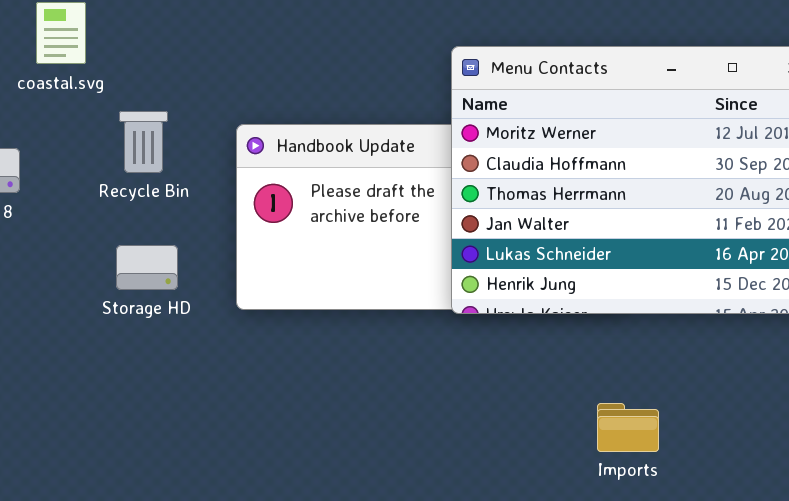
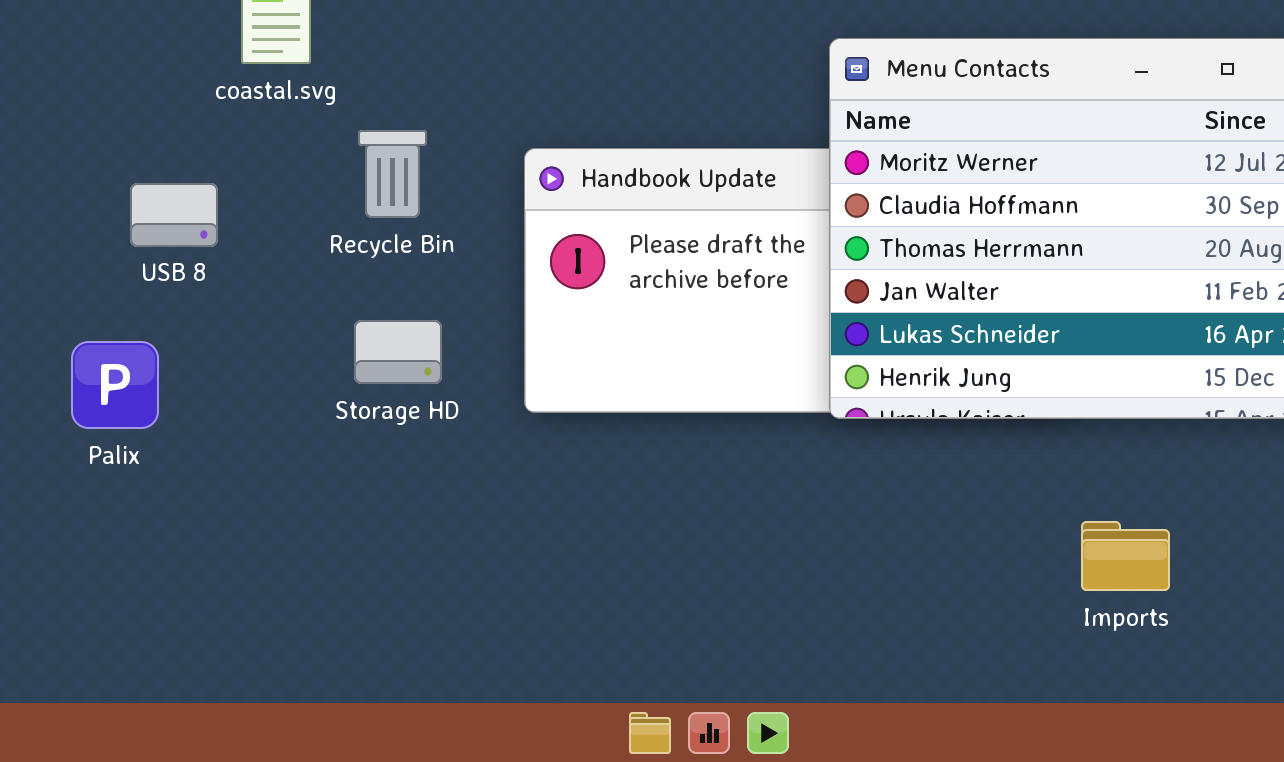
Imports: [597,403,659,452] -> [1081,521,1170,591], moved

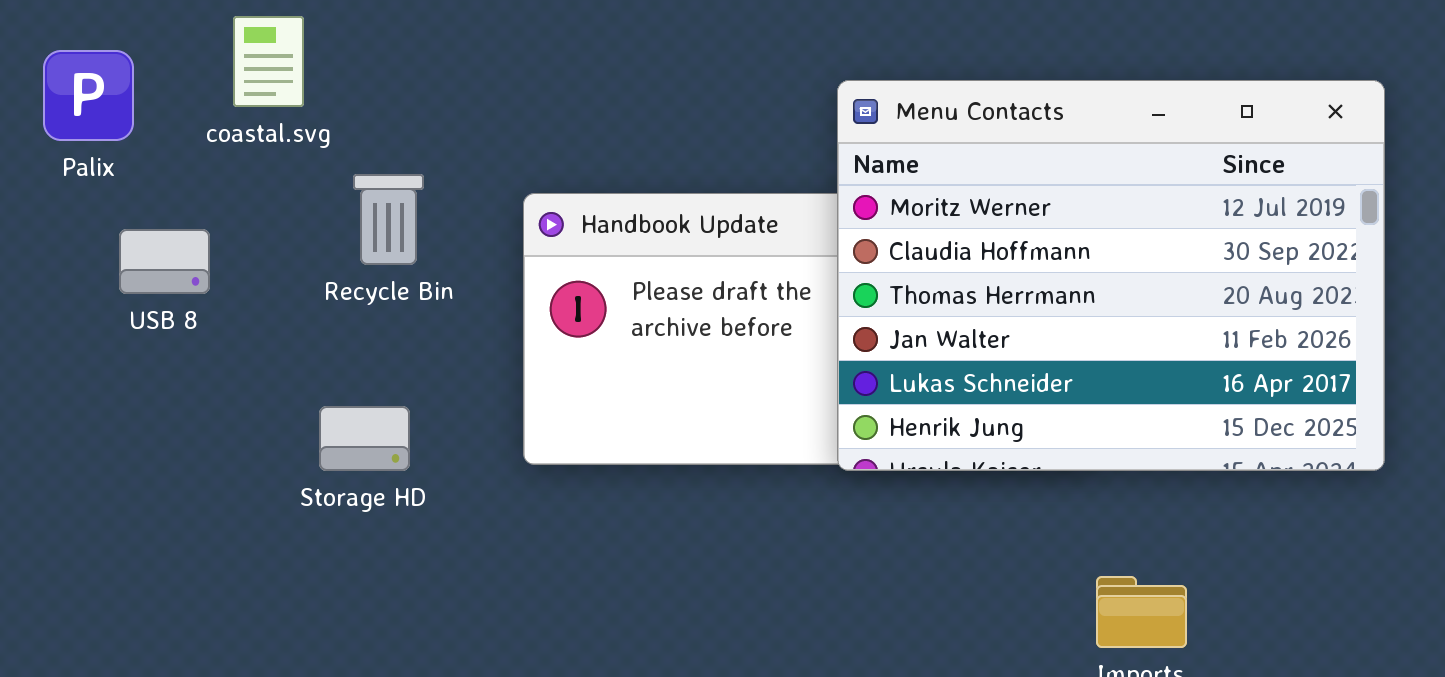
Storage HD: [354,320,442,384] -> [319,406,410,471], moved
Palix: [71,341,159,429] -> [43,50,134,141], moved

